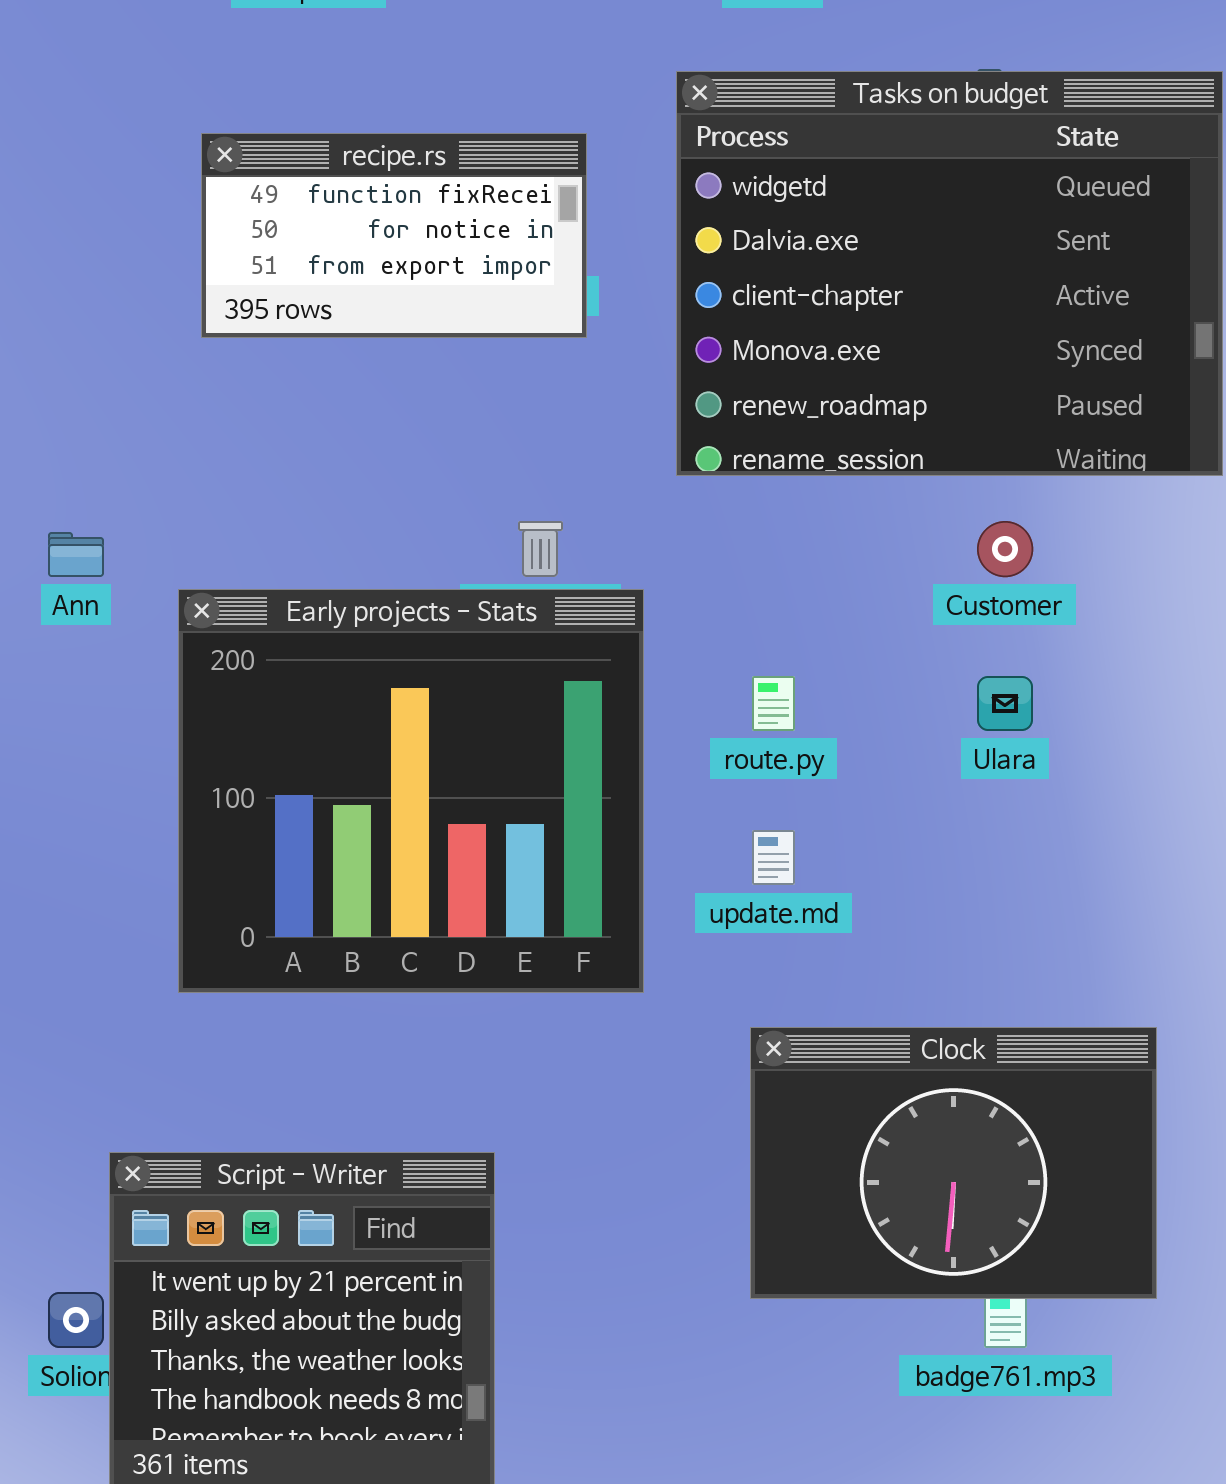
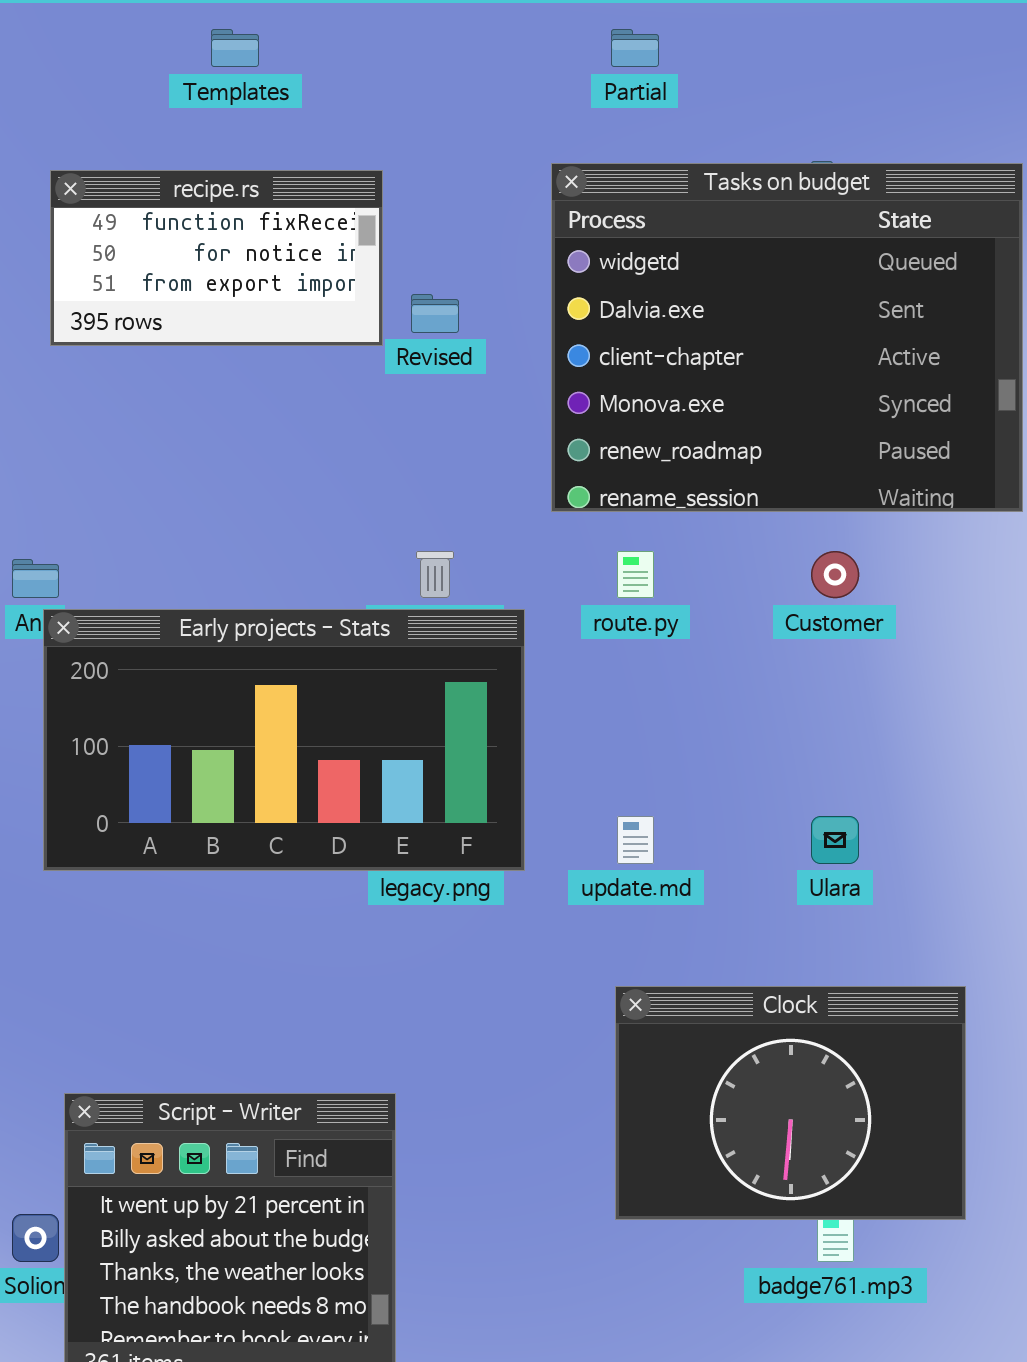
recipe.rs: [201,133,587,338] -> [50,170,383,346], moved
Early projects - Stats: [178,589,644,993] -> [43,609,525,871], resized
route.py: [752,676,795,731] -> [617,551,654,598], moved
Ulara: [977,676,1033,731] -> [811,816,859,864], moved

